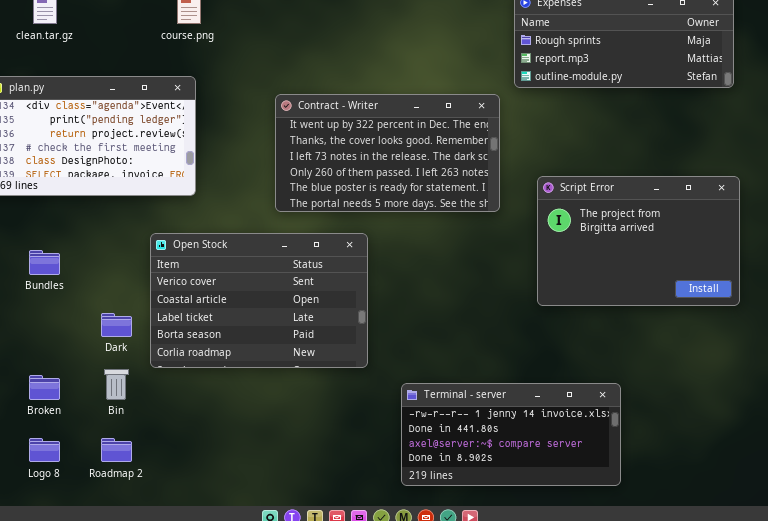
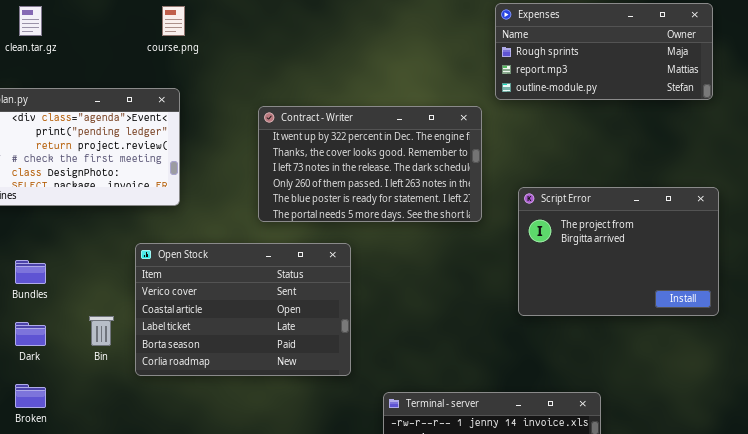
Dark: [101,313,132,337] -> [15,322,46,346], moved
Bin: [104,369,129,400] -> [89,316,114,346], moved

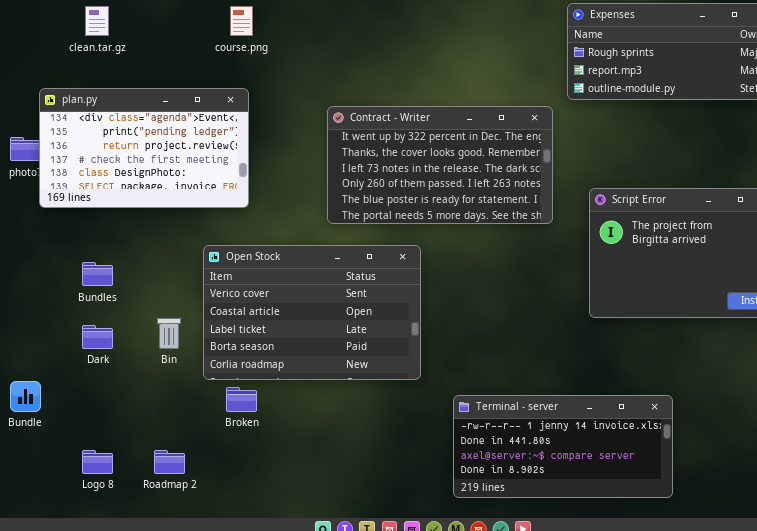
Broken: [15,384,46,408] -> [226,387,257,412], moved

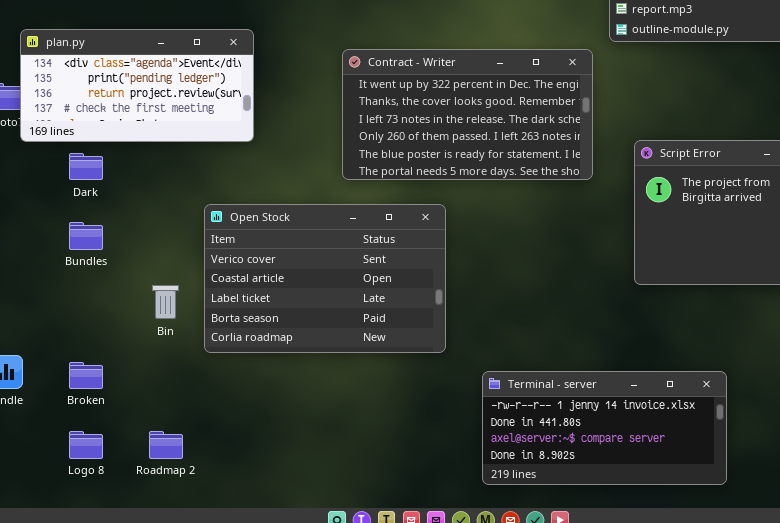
plan.py: [39,88,249,208] -> [20,29,254,142], resized
Dark: [82,325,113,349] -> [69,153,103,180], moved
Broken: [226,387,257,412] -> [69,362,103,389], moved

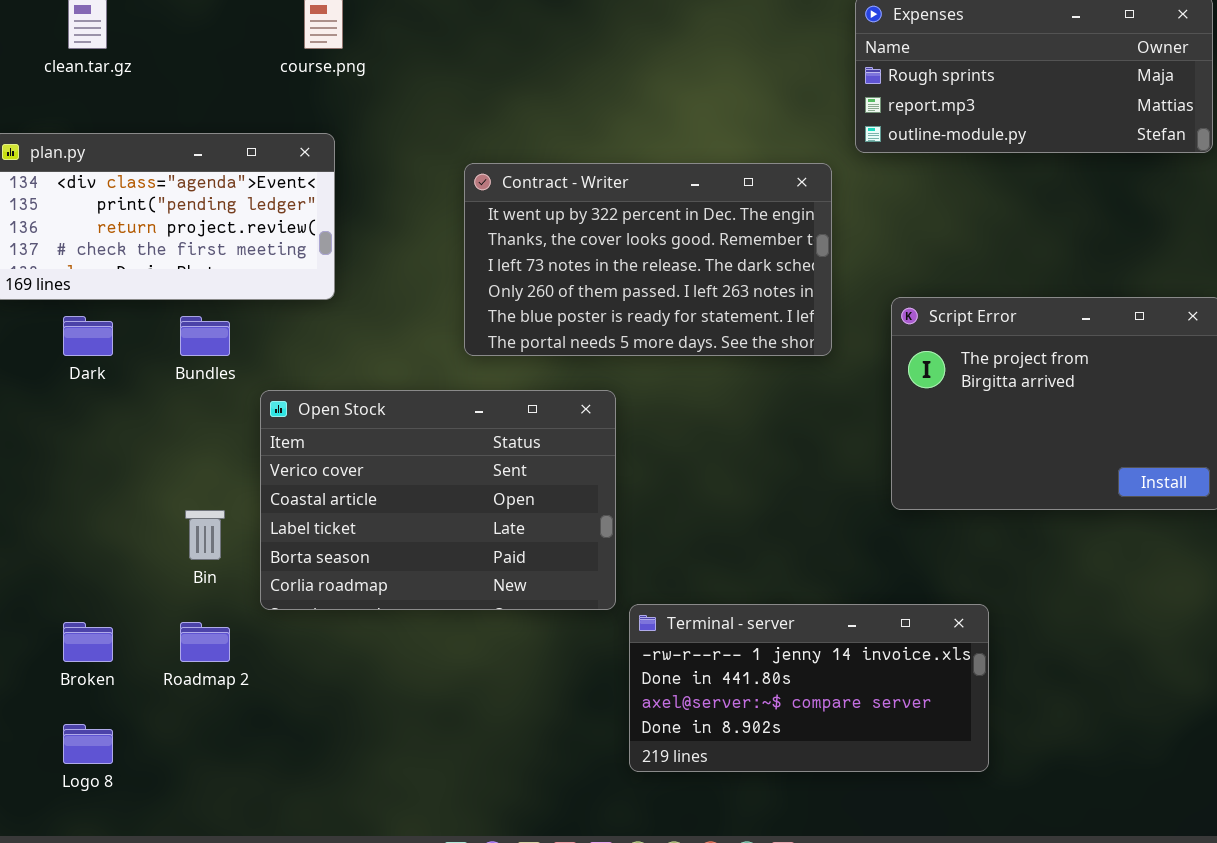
Bundles: [69,222,103,250] -> [180,316,230,356], moved
Terminal - server: [482,371,727,485] -> [629,604,989,772], moved
Roadmap 2: [149,431,183,459] -> [180,622,230,662], moved

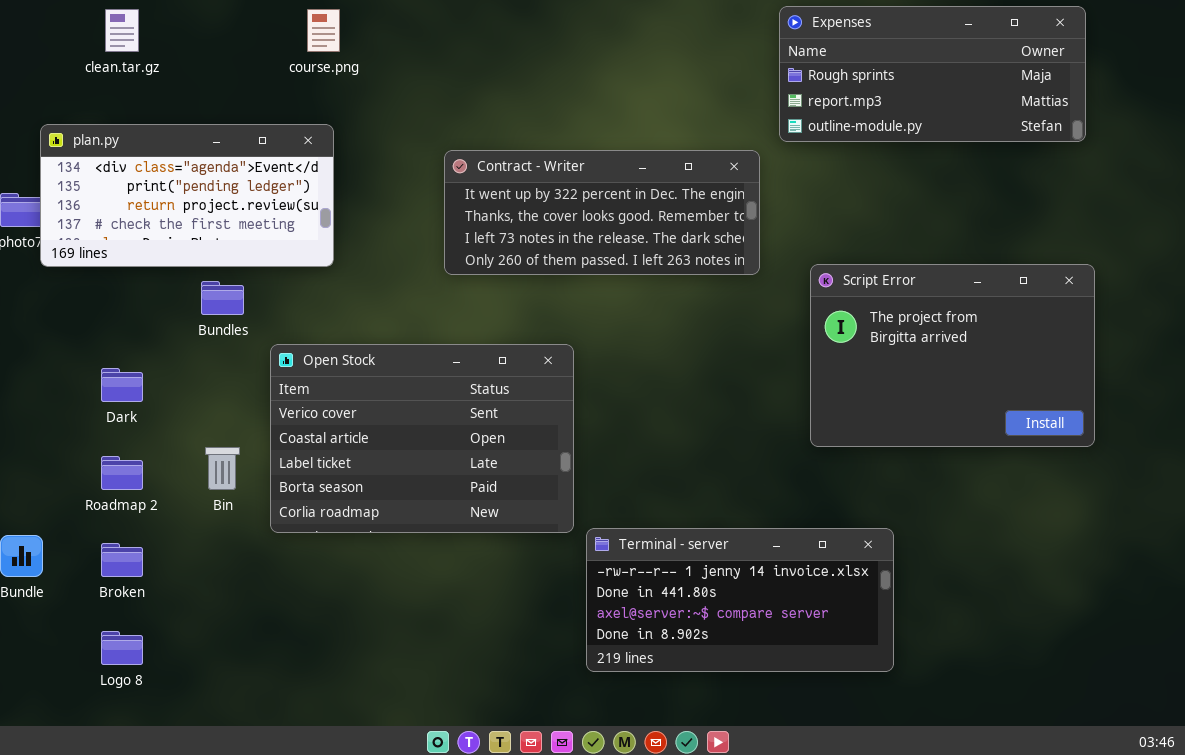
Contract - Writer: [464,163,832,356] -> [444,150,760,275], resized
Dark: [63,316,113,356] -> [101,368,143,402], moved
Roadmap 2: [180,622,230,662] -> [101,456,143,490], moved

